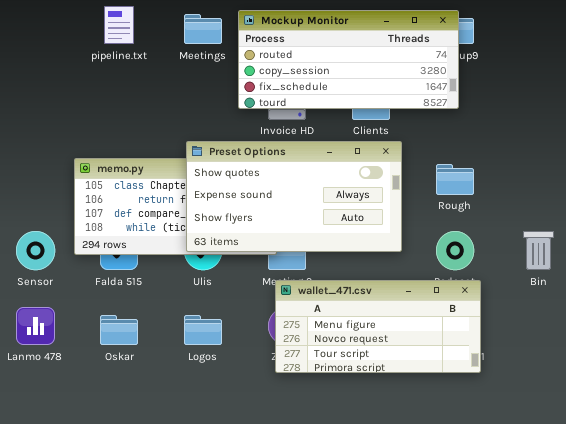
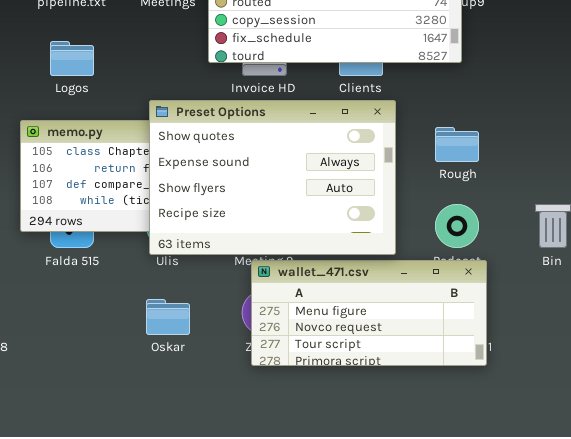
Preset Options: [186,141,402,252] -> [149,100,396,255], resized
Oskar: [100,315,138,345] -> [146,299,190,335], moved
Logos: [184,315,222,345] -> [50,41,94,76], moved

